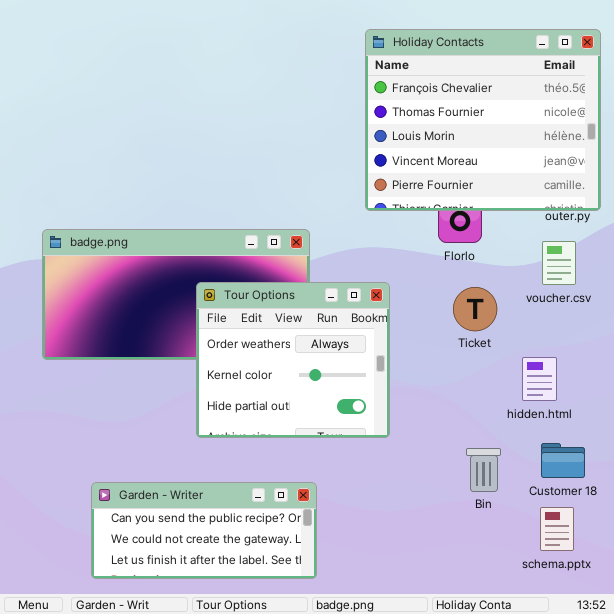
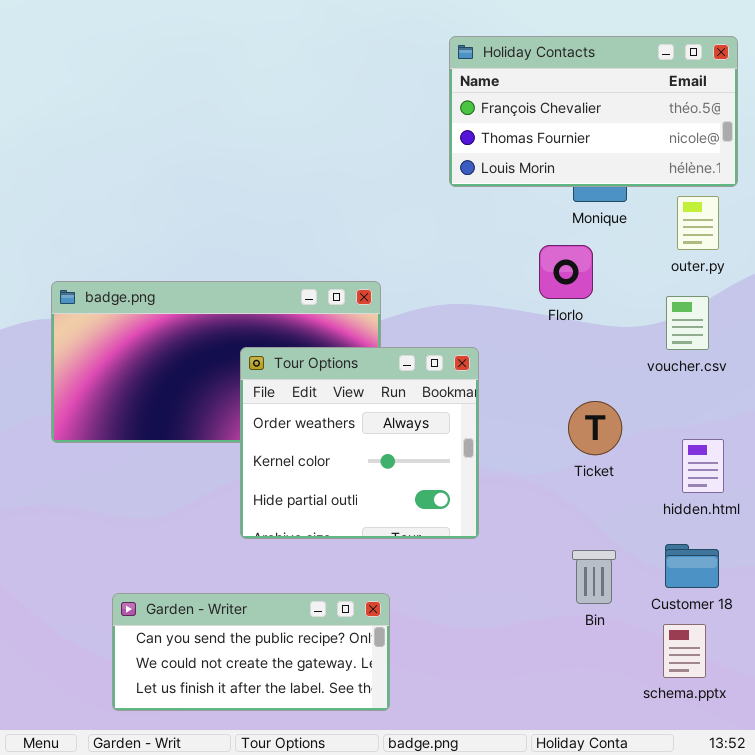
Holiday Contacts: [365,29,601,211] -> [449,36,738,187], resized
Ticket: [453,287,497,331] -> [568,401,622,455], moved
hidden.html: [522,357,557,401] -> [682,439,724,493], moved

